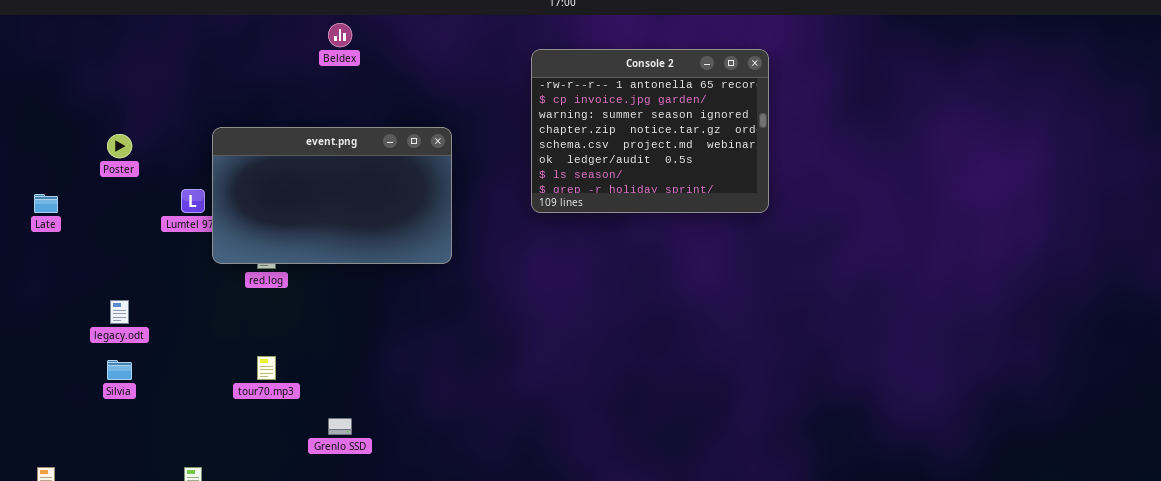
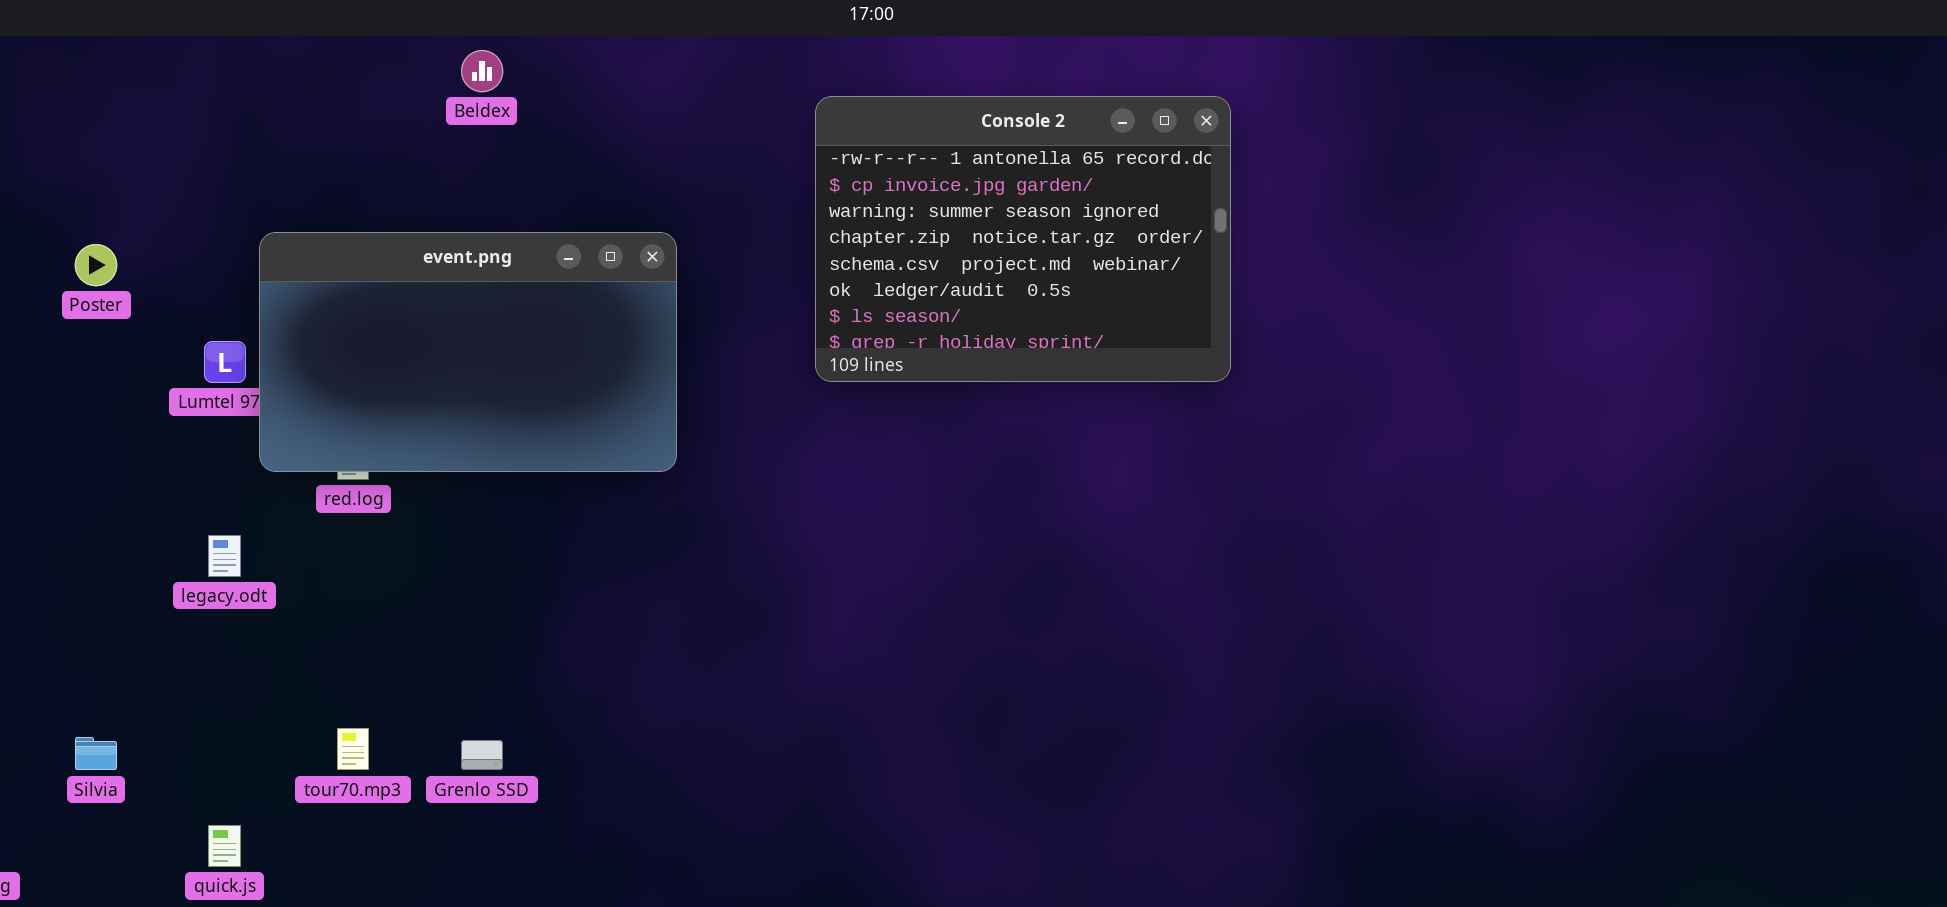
legacy.odt: [110,300,129,324] -> [208,535,241,577], moved
tour70.mp3: [257,356,276,380] -> [337,728,369,770], moved
Silvia: [107,360,132,380] -> [75,737,117,770], moved

